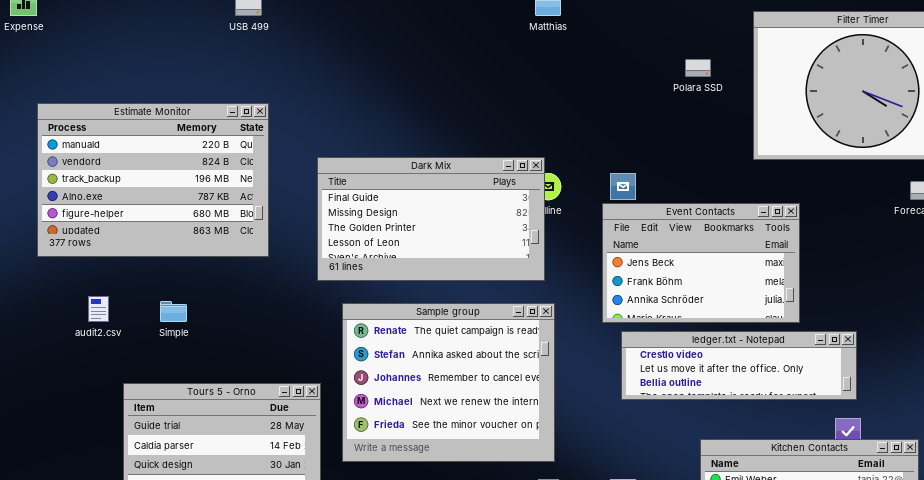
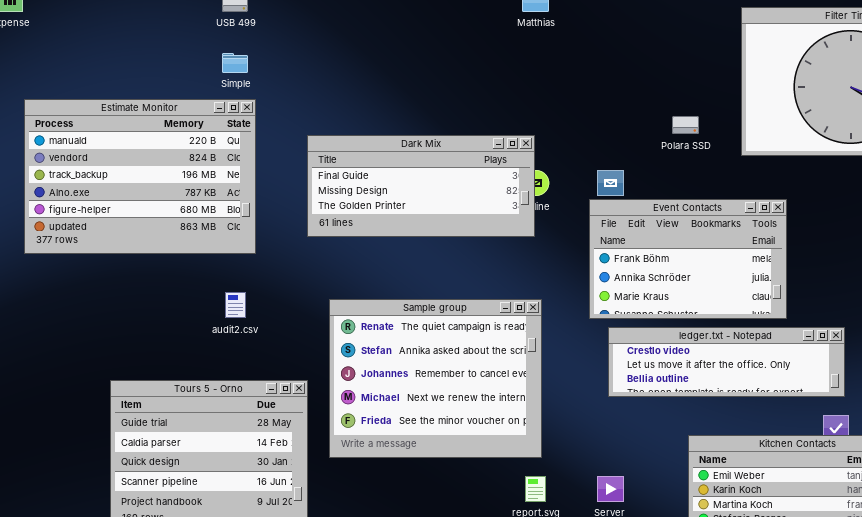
Polara SSD: [685,59,711,77] -> [672,116,699,134], moved
Dark Mix: [317,157,545,281] -> [307,135,535,237], moved, resized
Event Contacts: [602,203,800,323] -> [589,199,787,319], scrolled down 1 row
audit2.csv: [88,296,109,322] -> [225,292,246,318], moved
Simple: [160,301,187,322] -> [222,53,248,73], moved

